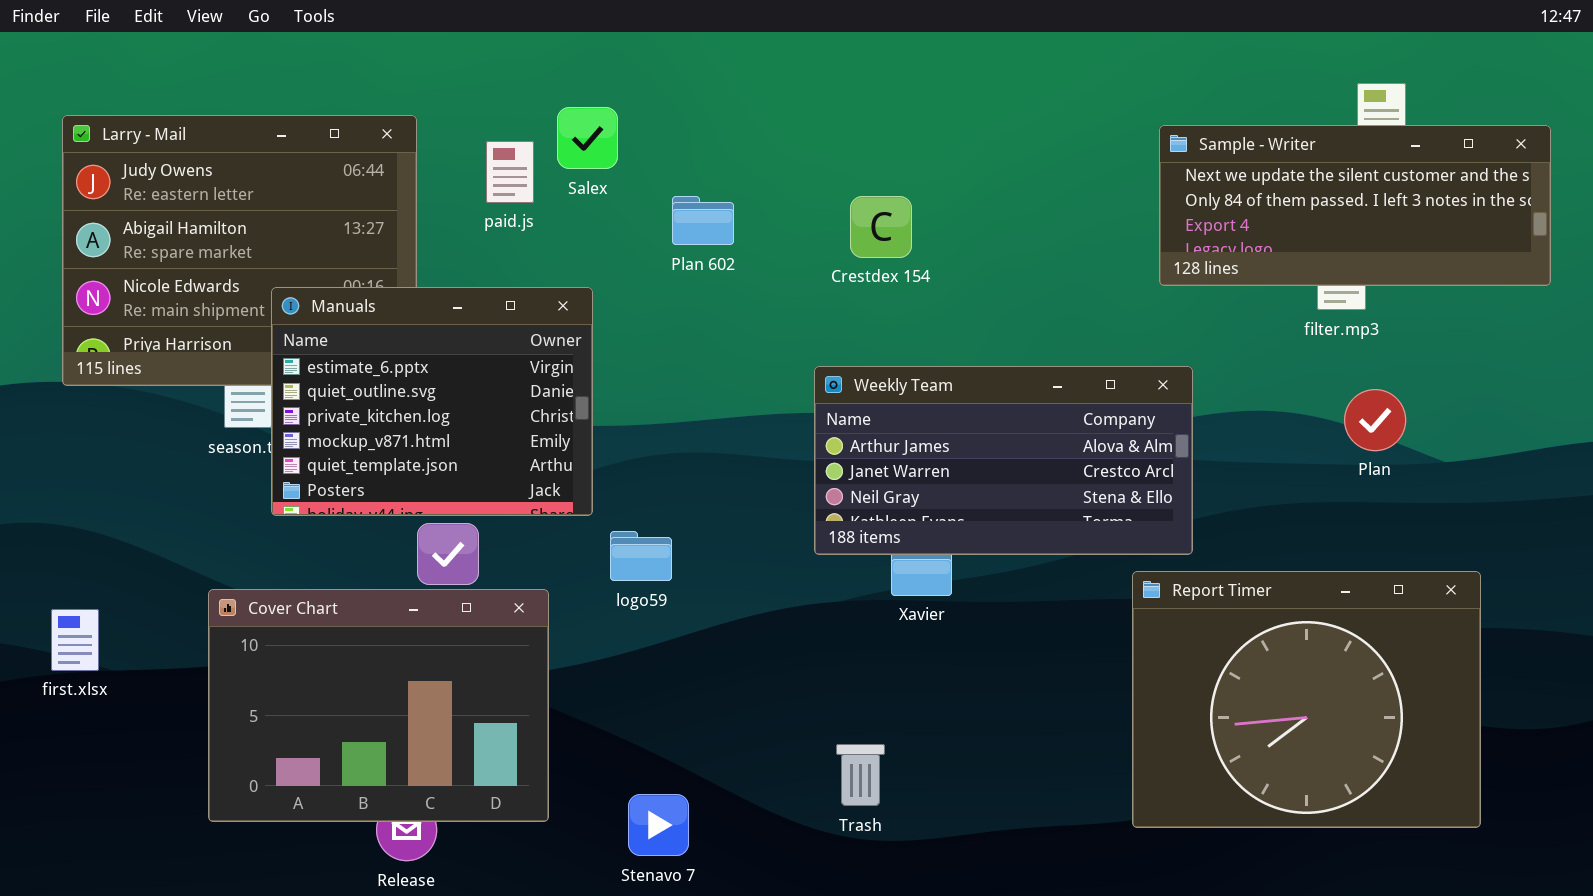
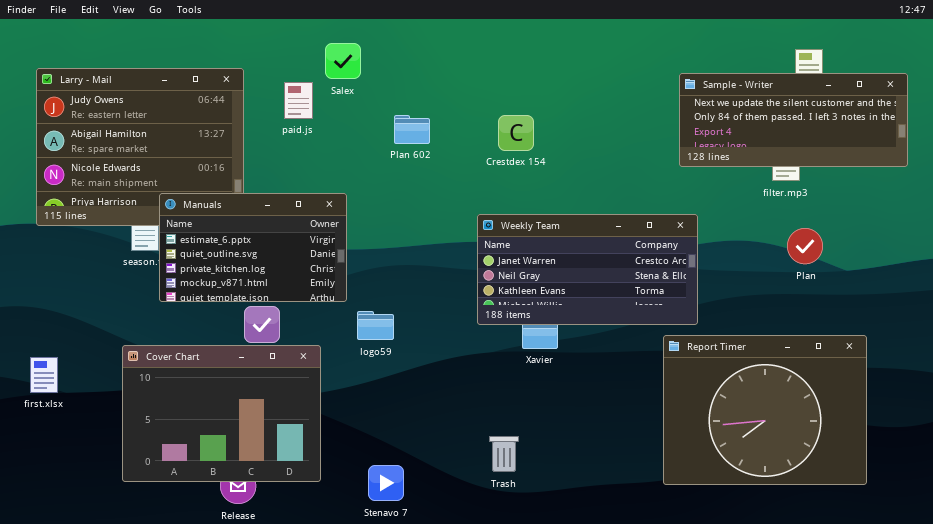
Salex: [557,107,618,169] -> [325,43,361,79], moved
Manuals: [271,287,593,516] -> [159,193,347,302], resized
Weekly Team: [814,366,1193,555] -> [477,214,698,325], scrolled down 1 row

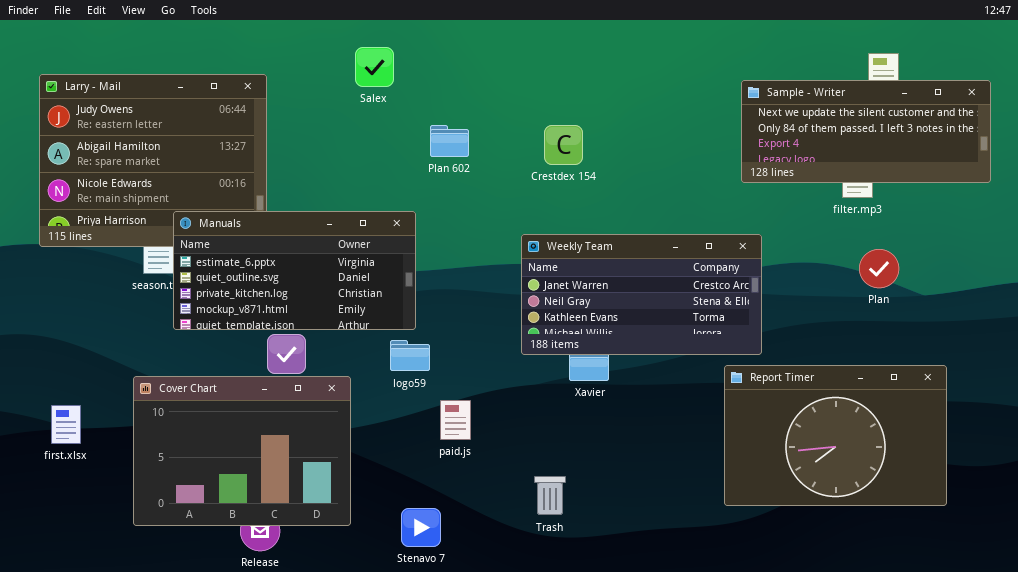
paid.js: [284,82,313,119] -> [440,400,471,440], moved
Manuals: [159,193,347,302] -> [173,211,416,330], resized
Report Timer: [663,335,867,485] -> [724,365,947,506], resized
first.xlsx: [30,357,58,393] -> [51,405,81,444], moved

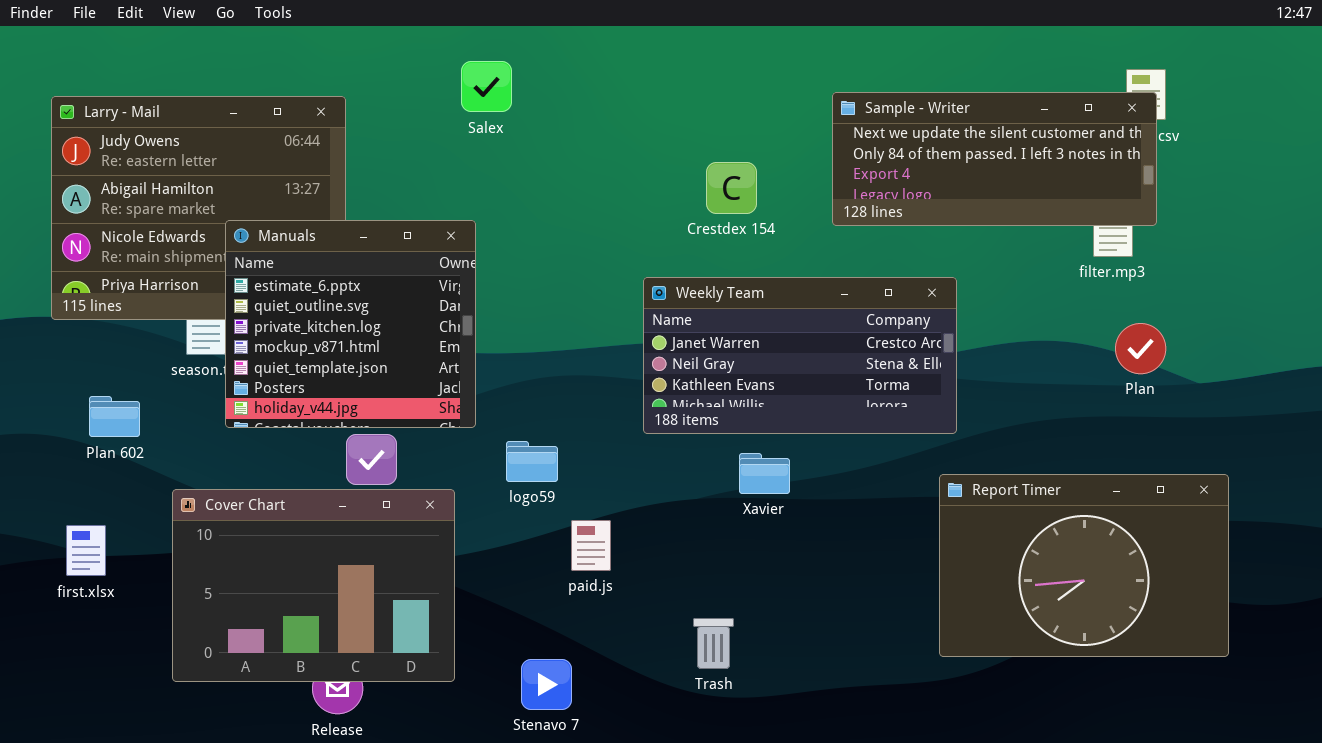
Sample - Writer: [741,80,991,183] -> [832,92,1157,226], moved
Plan 602: [430,125,469,157] -> [89,396,140,437], moved
Manuals: [173,211,416,330] -> [225,220,476,428], resized
Weekly Team: [521,234,762,355] -> [643,277,957,434], moved

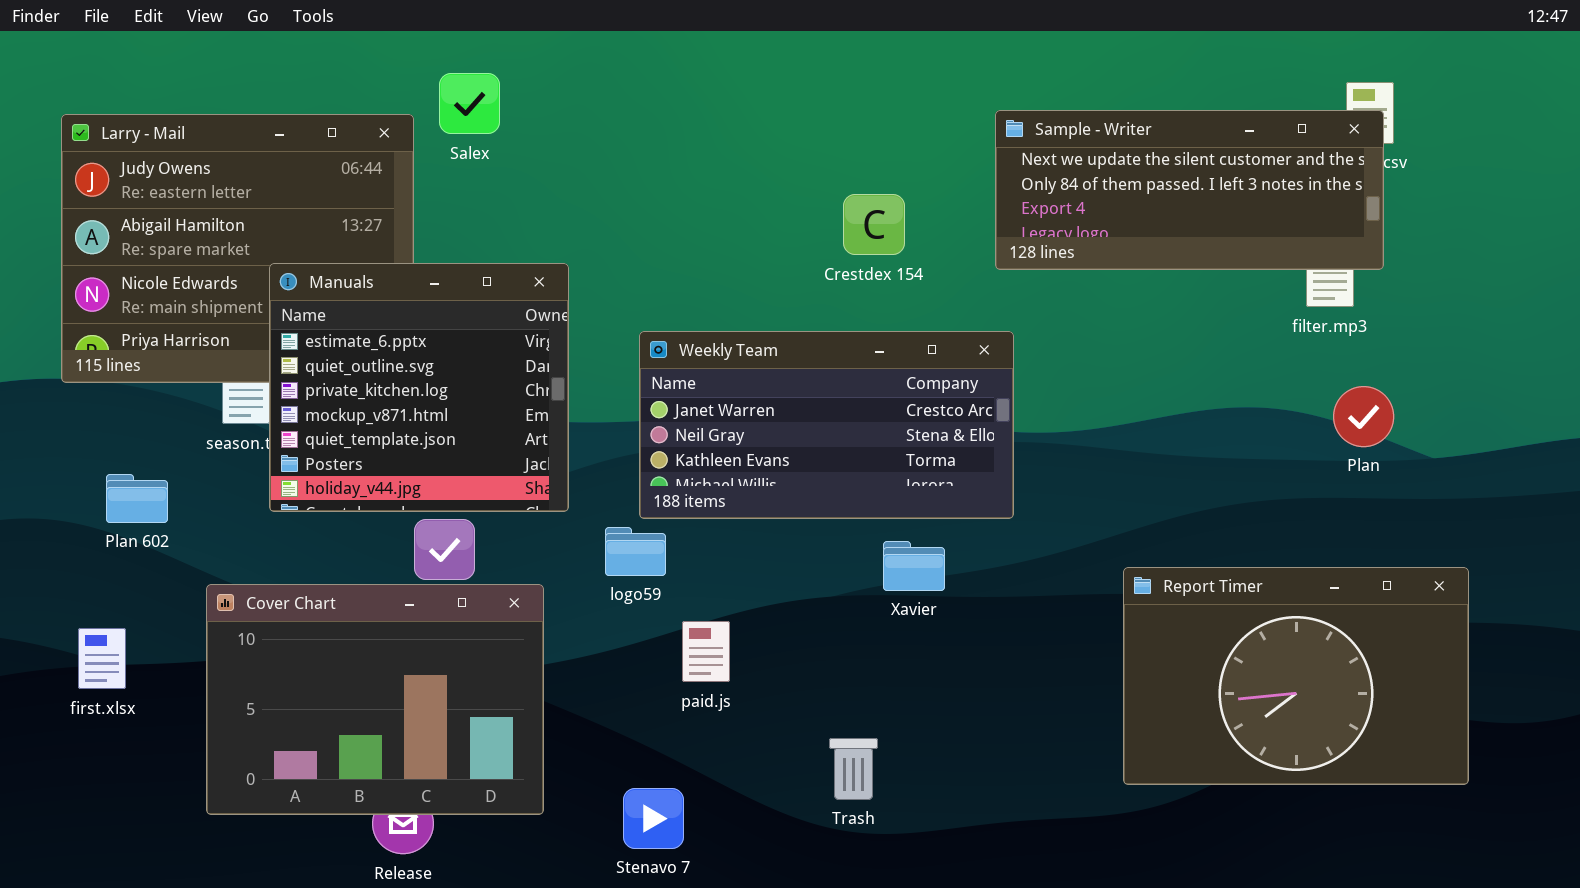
Salex: [461,61,512,112] -> [439,73,500,134], moved
Weekly Team: [643,277,957,434] -> [639,331,1014,519], moved

